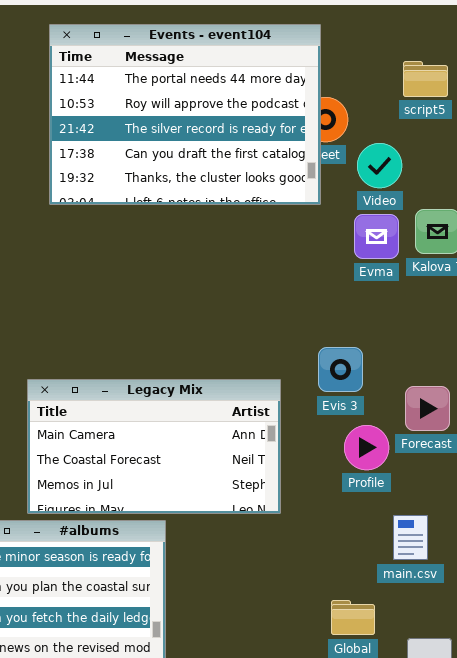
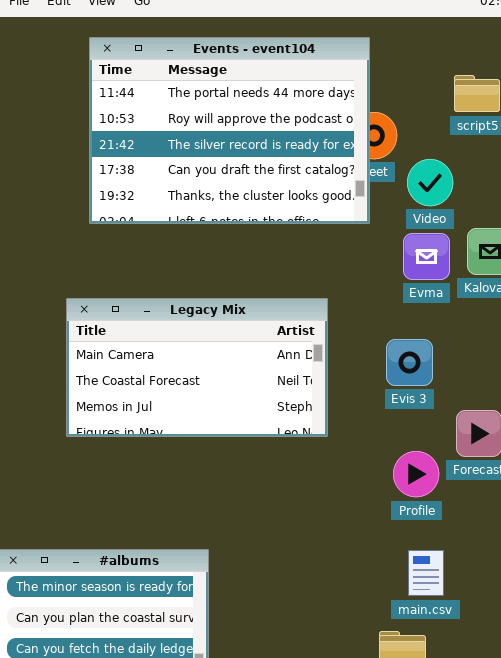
Evis 3: [318,347,363,392] -> [386,339,433,386], moved
Legacy Mix: [27,379,281,514] -> [66,298,328,437], moved
main.csv: [393,515,428,560] -> [408,550,444,596], moved

